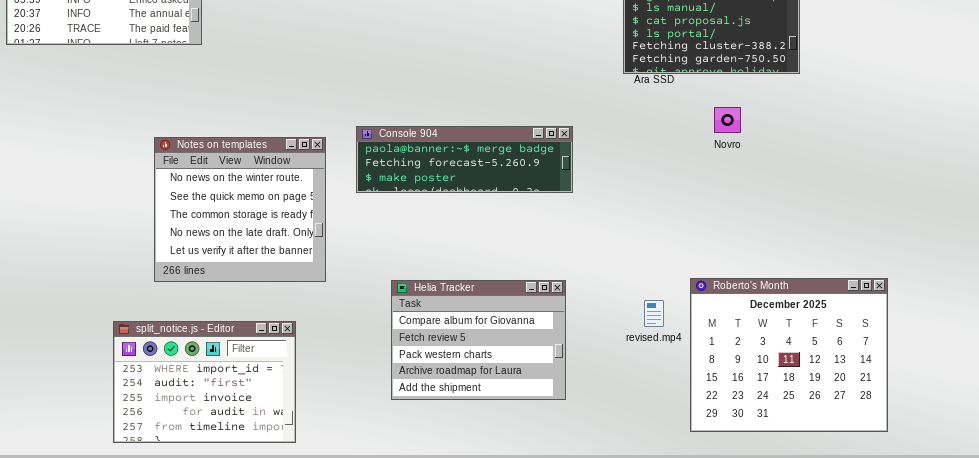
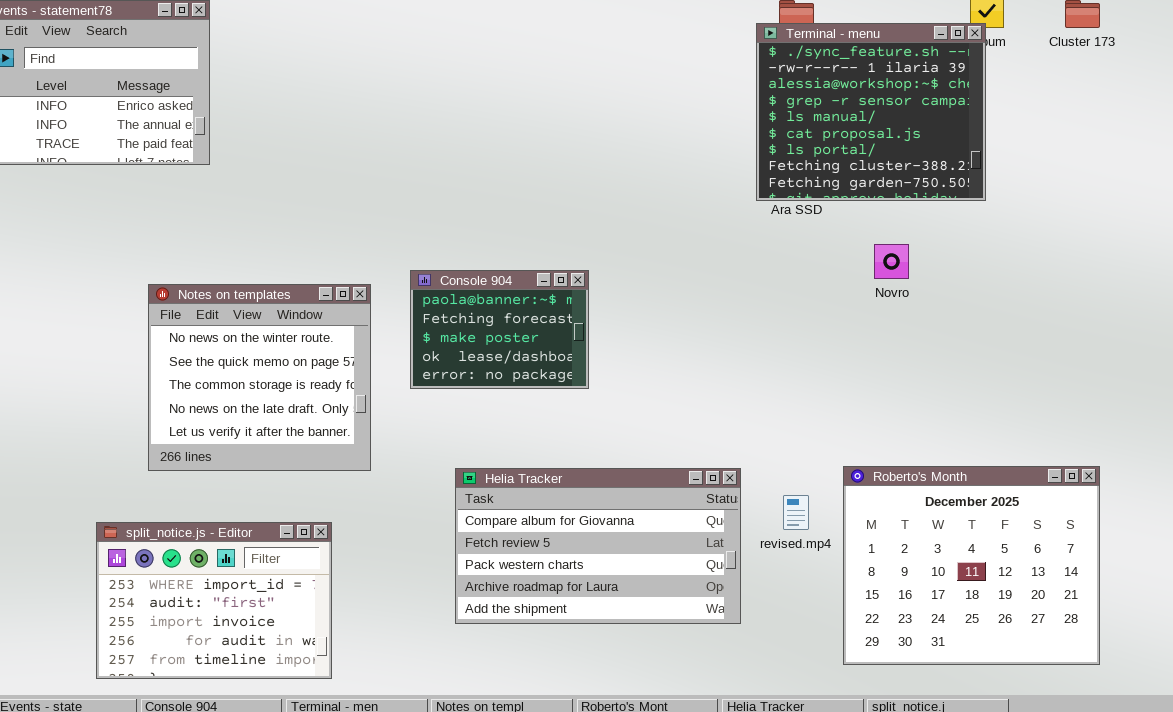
Console 904: [356,126,573,193] -> [410,270,589,389], resized
Helia Tracker: [391,280,566,400] -> [455,468,741,624], resized

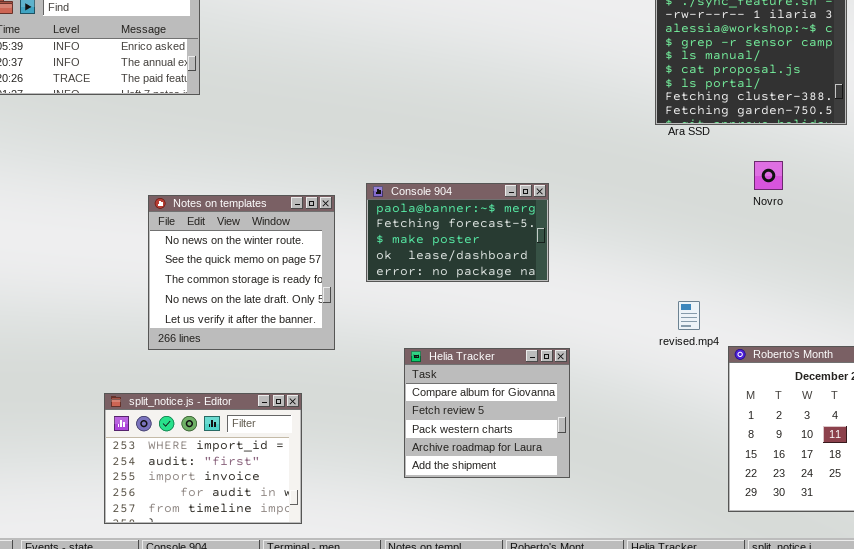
Console 904: [410,270,589,389] -> [366,183,549,282], resized
Helia Tracker: [455,468,741,624] -> [404,348,570,478], resized
revised.mp4: [783,495,809,530] -> [678,301,700,330], moved

